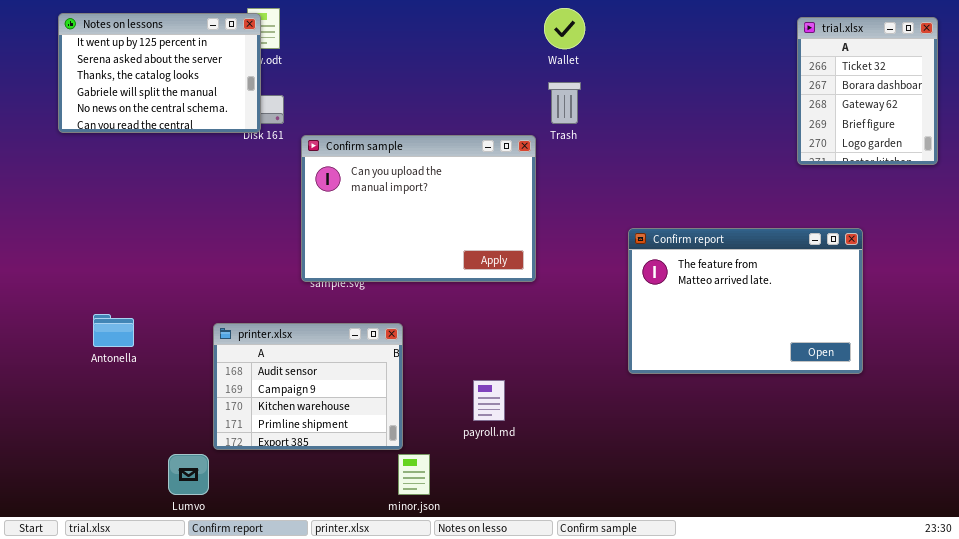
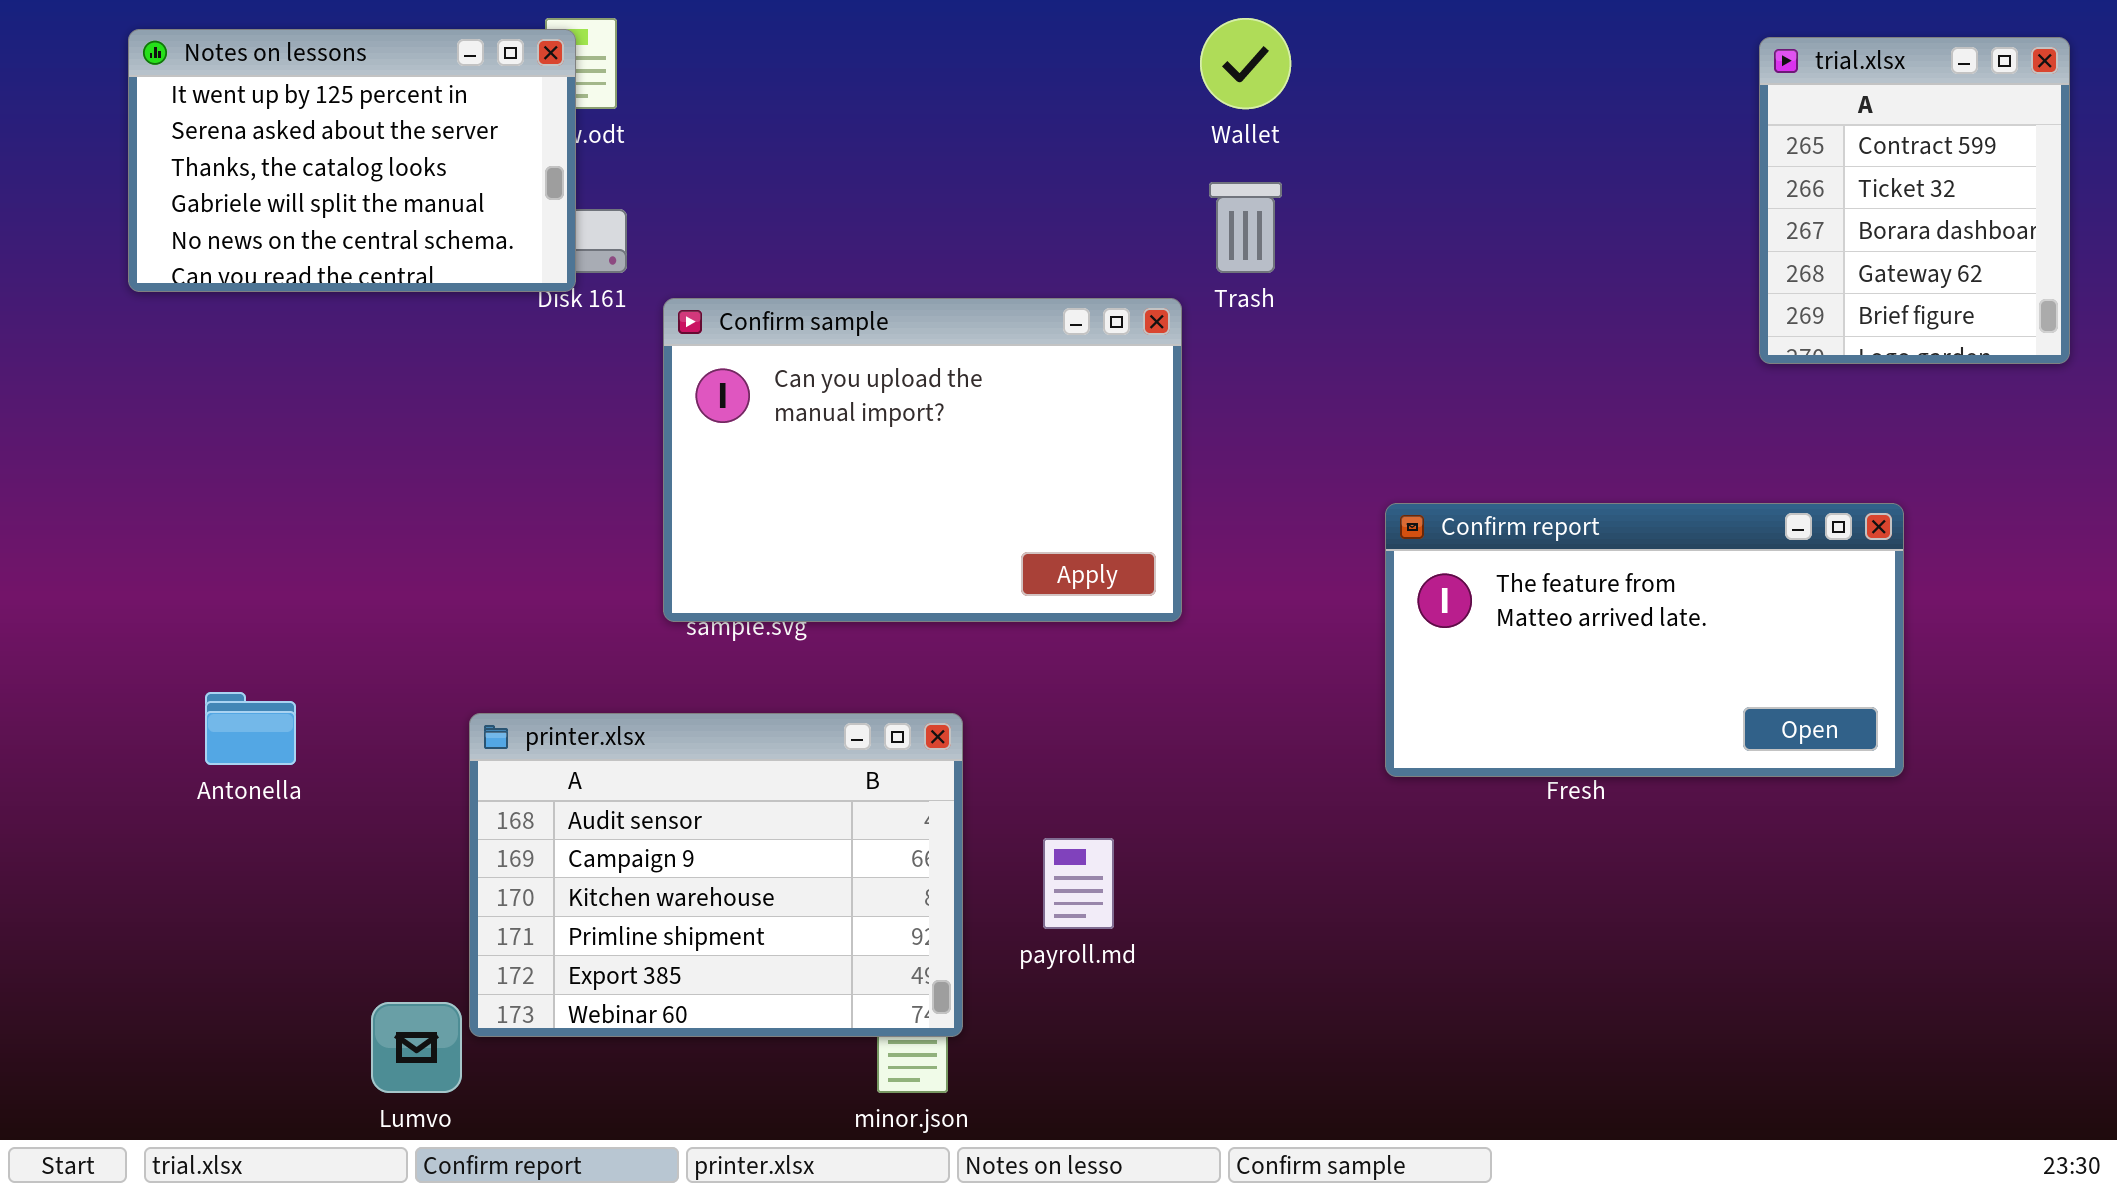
trial.xlsx: [797,17,938,165] -> [1759,37,2070,364], scrolled up 1 row
Confirm report: [628,228,863,374] -> [1385,503,1904,777], resized
printer.xlsx: [213,323,403,450] -> [469,713,963,1037], resized

